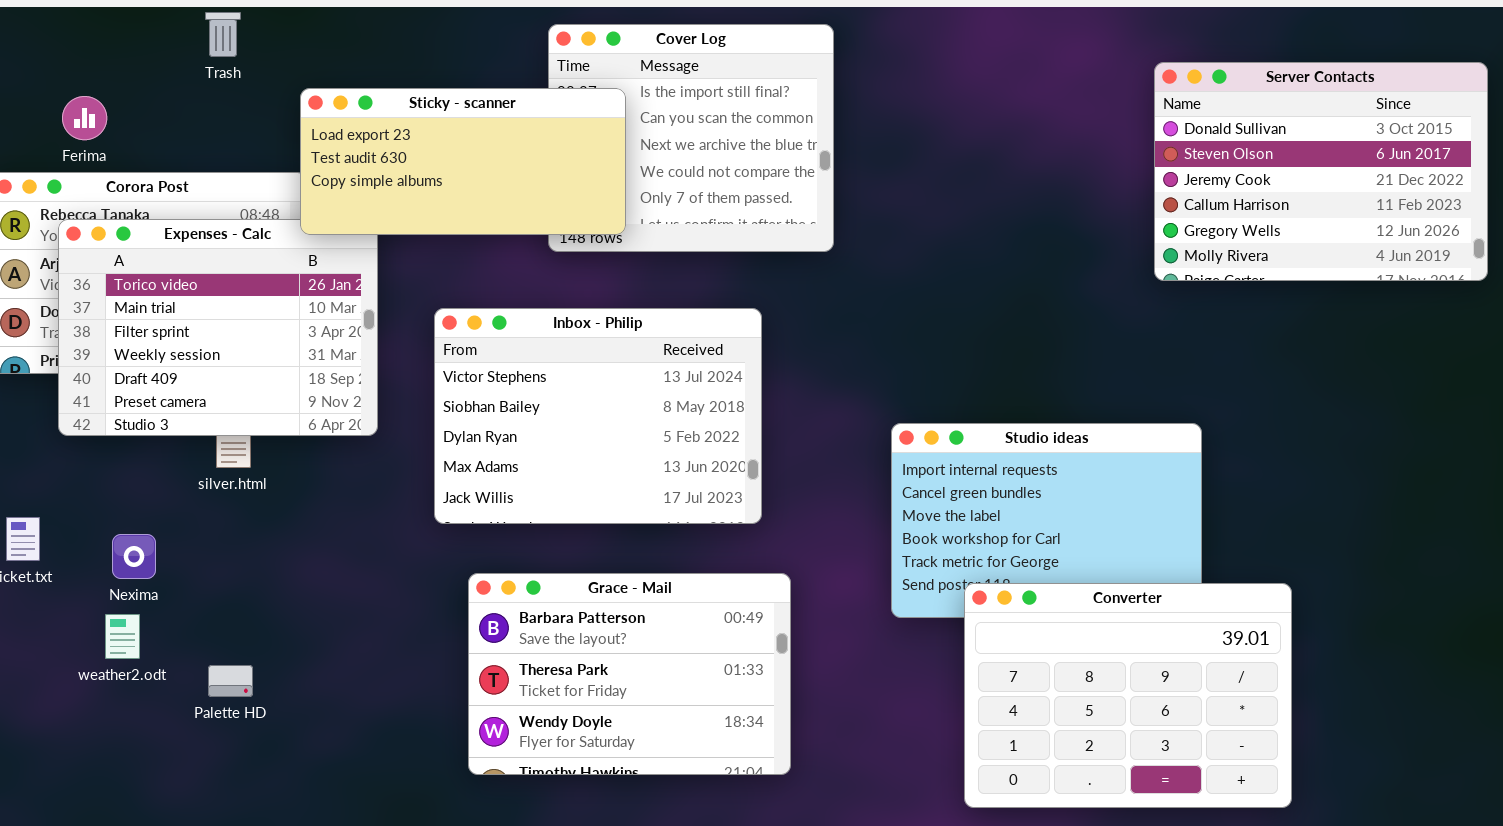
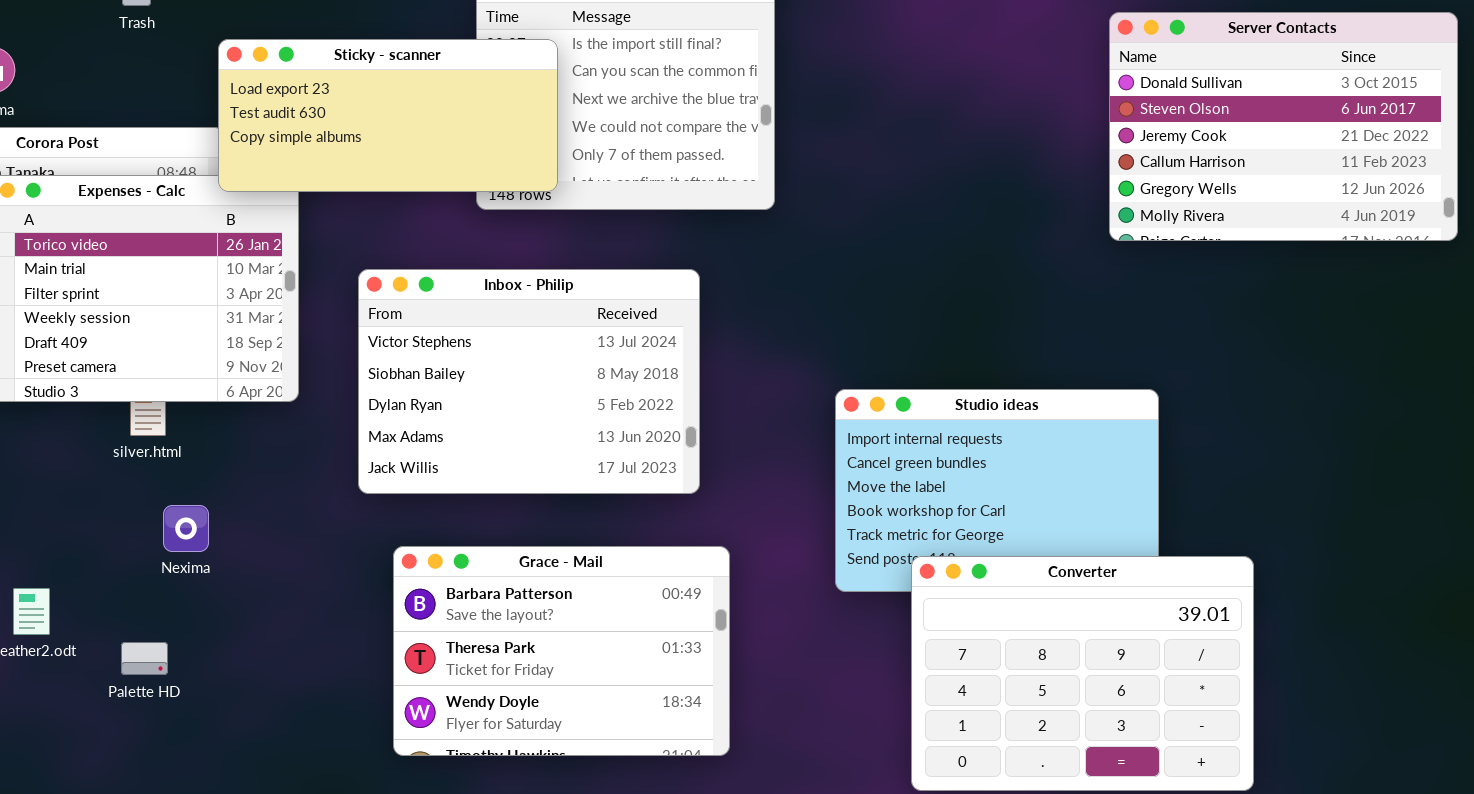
Nexima: [112,534,156,579] -> [163,505,209,552], moved

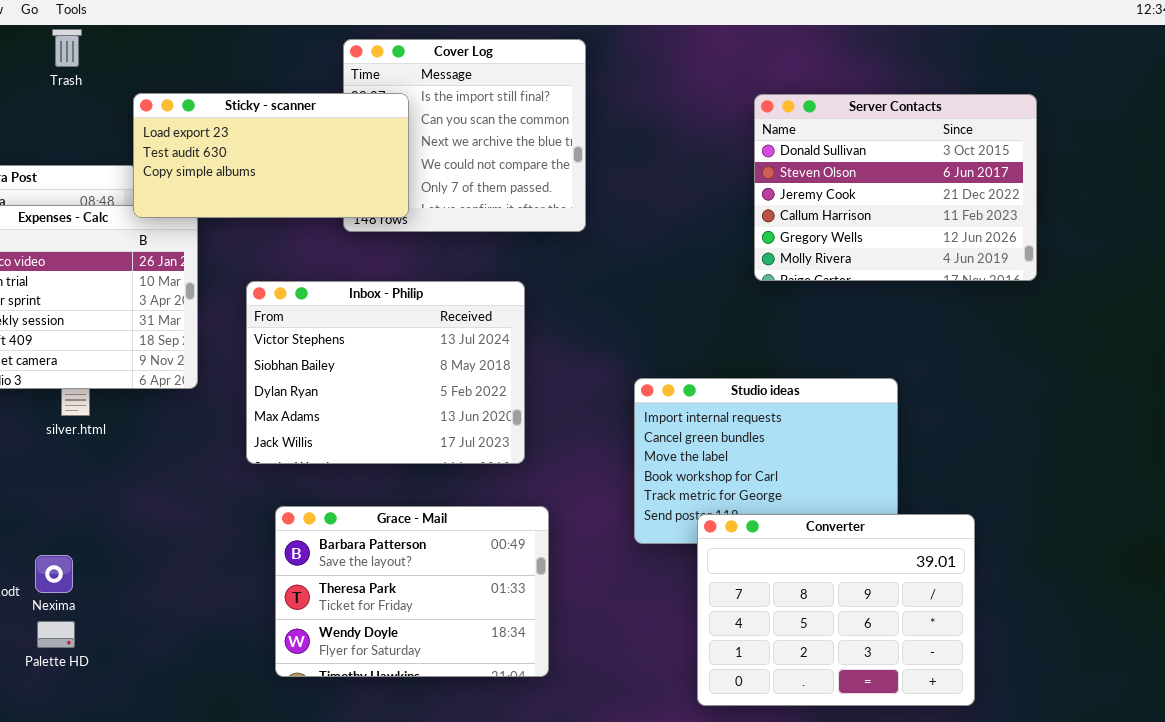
Server Contacts: [1109,12,1458,241] -> [754,94,1037,281], moved
Nexima: [163,505,209,552] -> [35,555,73,593], moved
Palette HD: [121,642,168,675] -> [37,621,75,648], moved

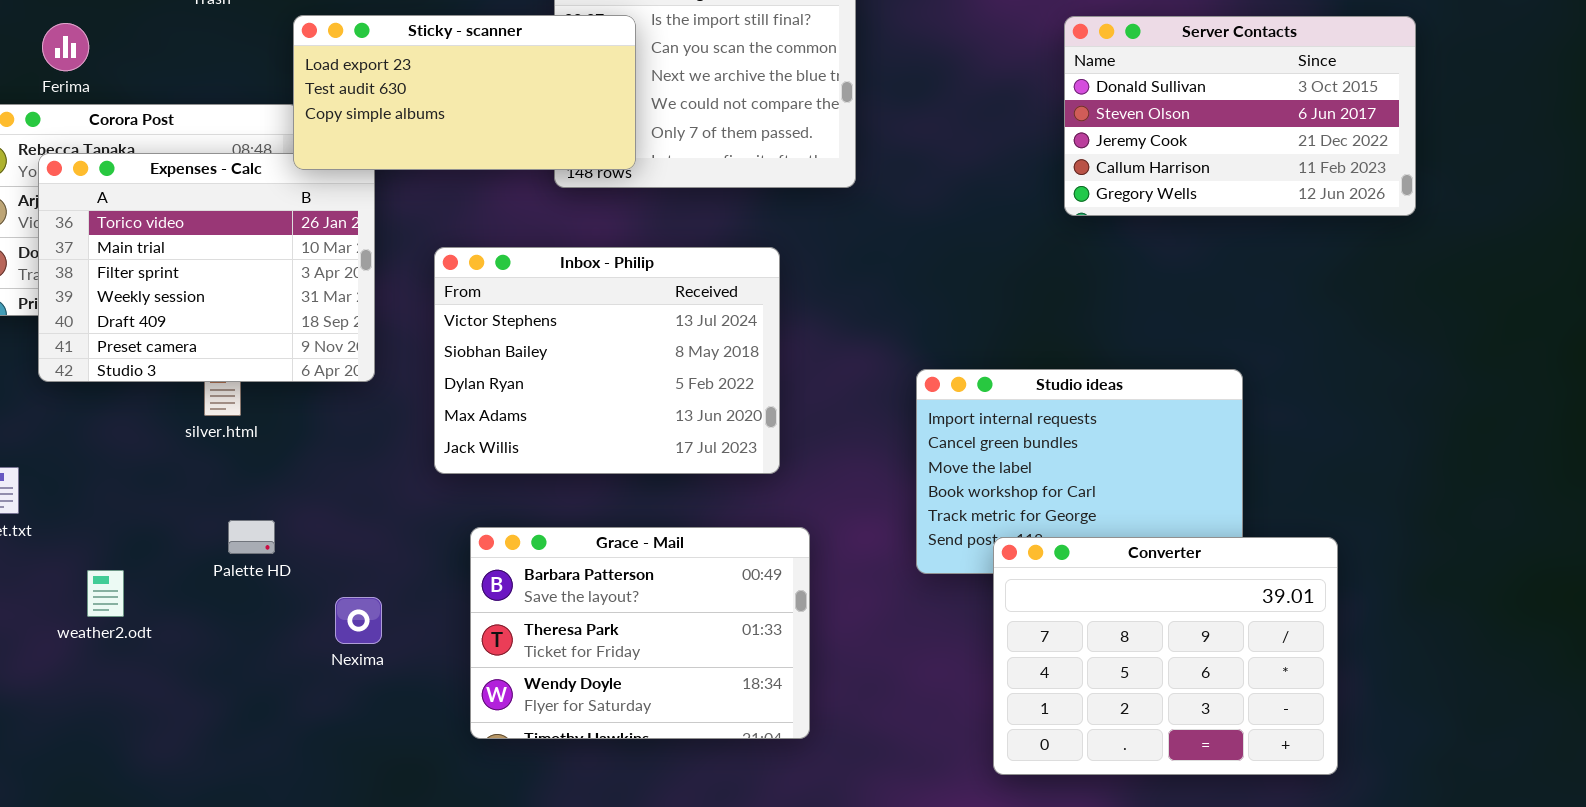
Server Contacts: [754,94,1037,281] -> [1064,16,1416,216], resized
Nexima: [35,555,73,593] -> [335,597,382,644], moved
Palette HD: [37,621,75,648] -> [228,520,275,554], moved

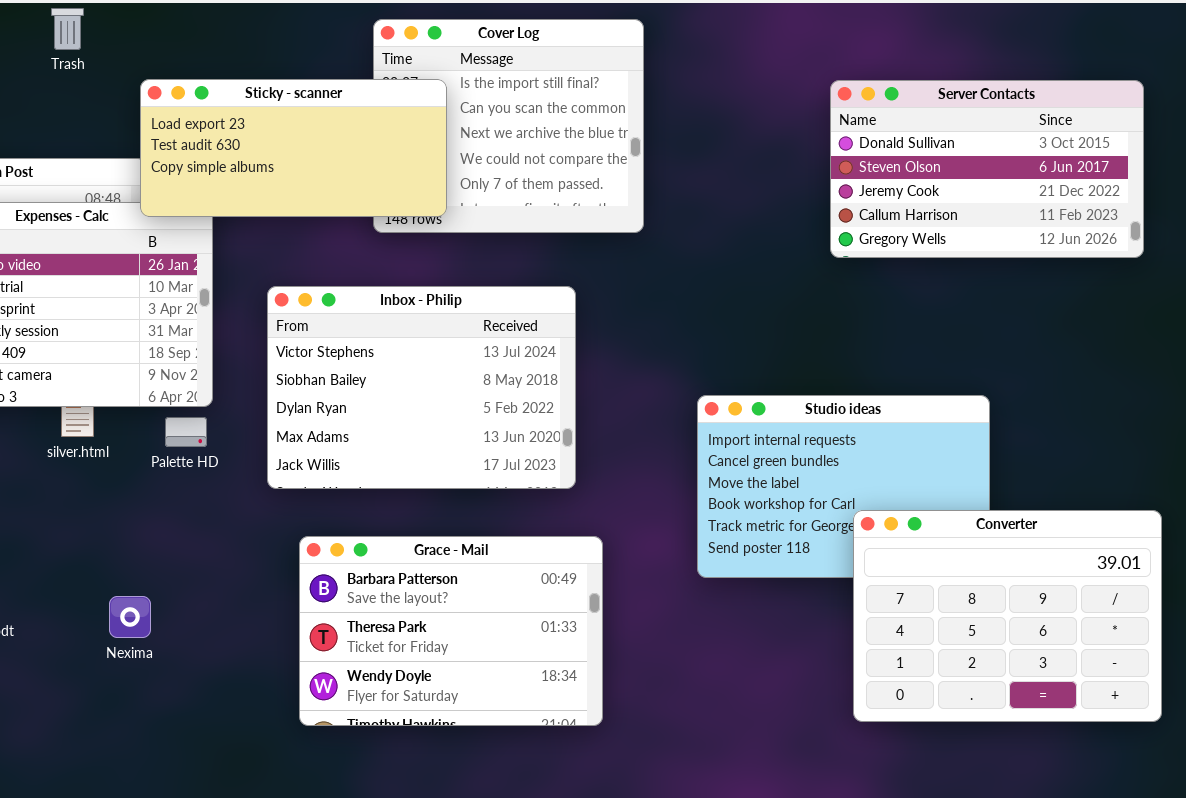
Palette HD: [228,520,275,554] -> [165,417,207,447], moved
Converter: [993,537,1338,775] -> [853,510,1162,722], moved
Nexima: [335,597,382,644] -> [109,596,151,638], moved

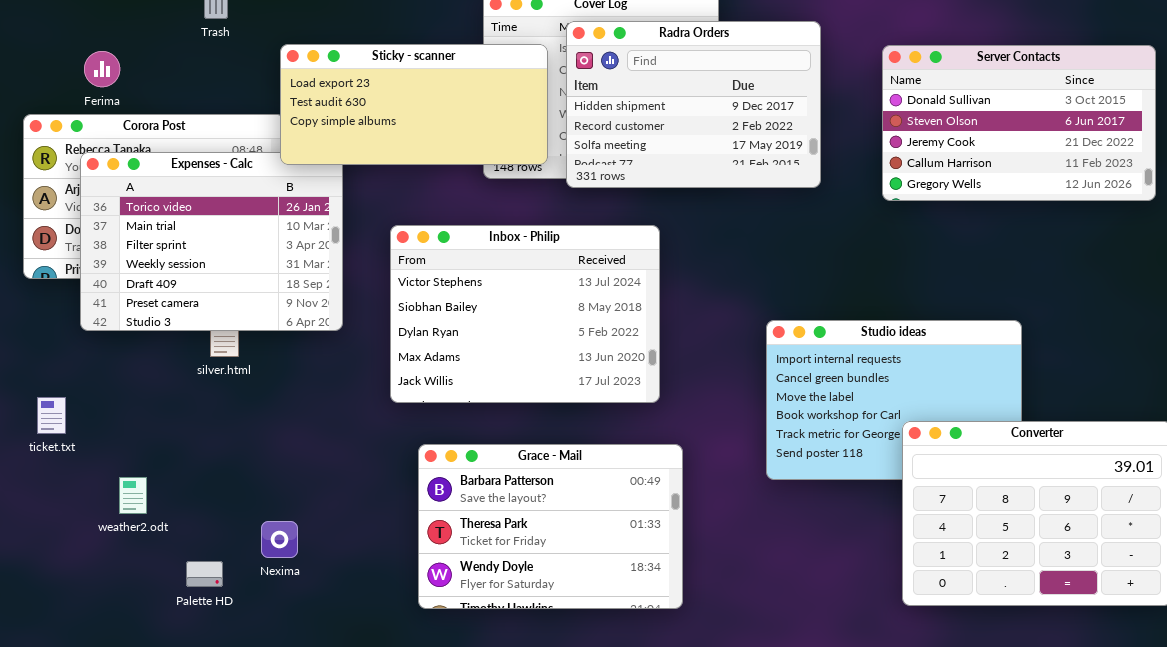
Radra Orders: none -> [566,21,821,188], opened
Palette HD: [165,417,207,447] -> [186,561,223,587], moved
Nexima: [109,596,151,638] -> [261,521,298,558], moved

